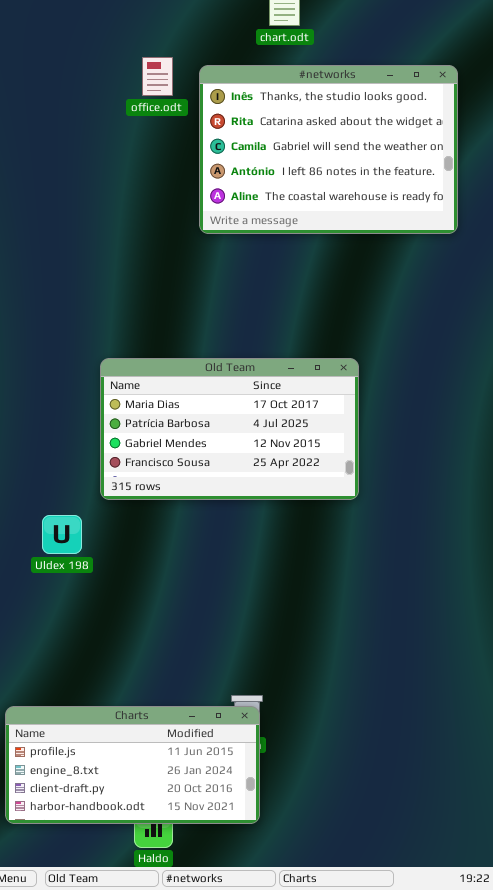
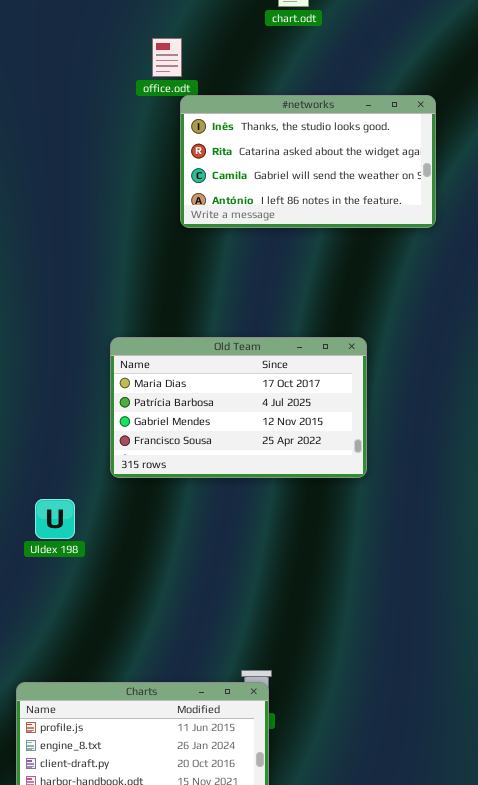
#networks: [199,65,458,234] -> [180,95,436,228], moved, resized
Uldex 198: [42,515,82,554] -> [35,499,75,539], moved

